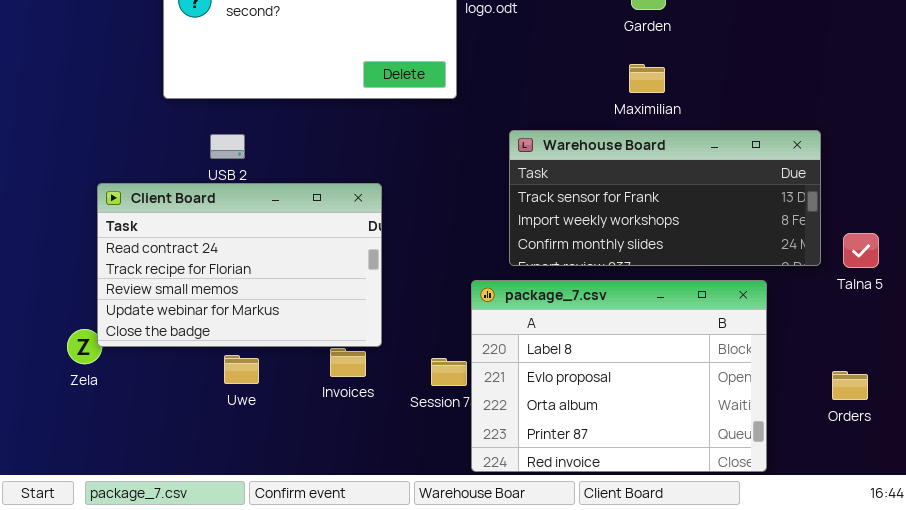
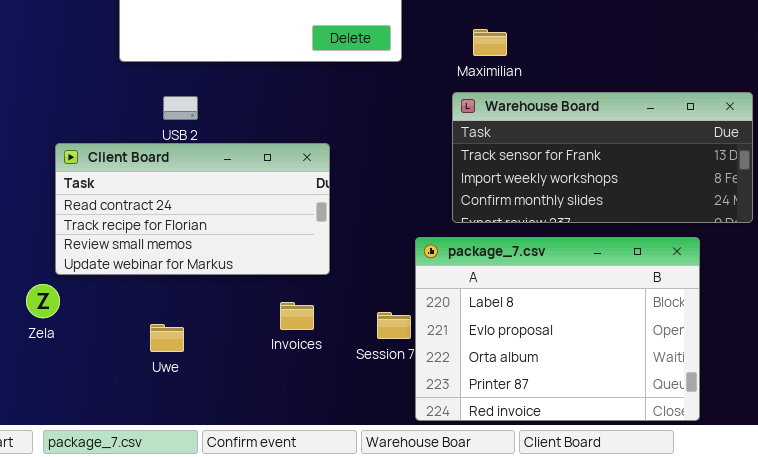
Maximilian: [629,64,665,93] -> [473,29,507,56], moved
Client Board: [97,183,382,347] -> [55,143,330,275], resized
Uwe: [224,355,259,384] -> [150,324,184,352], moved

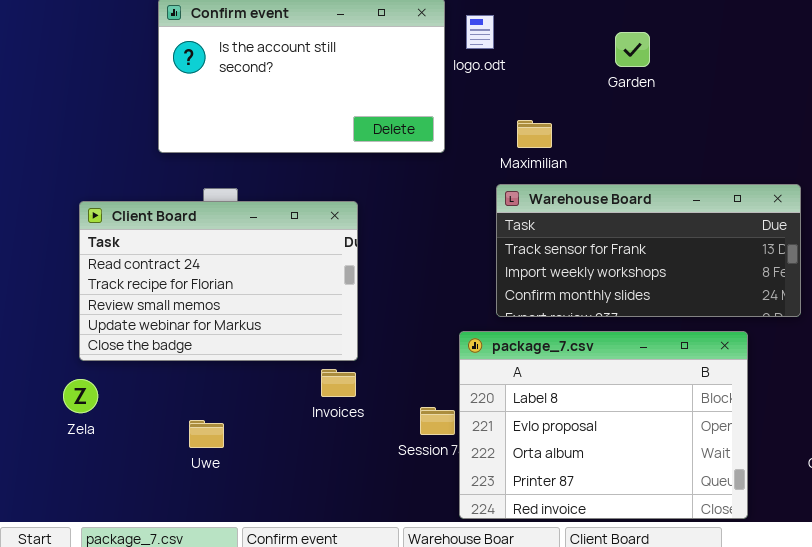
Client Board: [55,143,330,275] -> [79,201,358,361], moved, resized
Invoices: [280,302,314,330] -> [321,369,356,397], moved

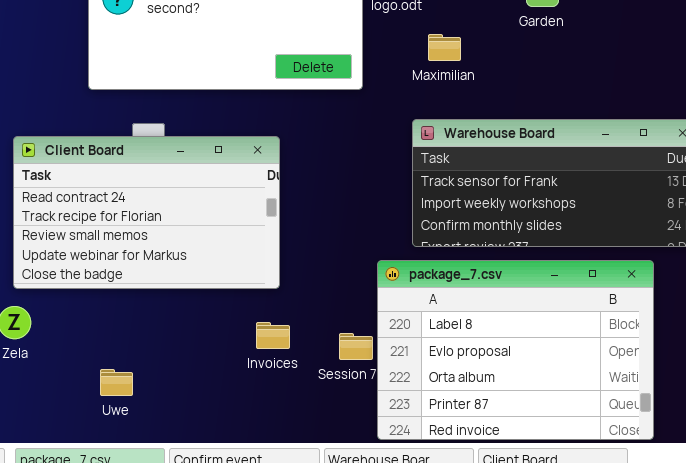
Maximilian: [517,120,552,148] -> [428,34,461,61], moved
Invoices: [321,369,356,397] -> [256,322,290,349], moved
Uwe: [189,420,224,448] -> [100,369,133,396], moved

